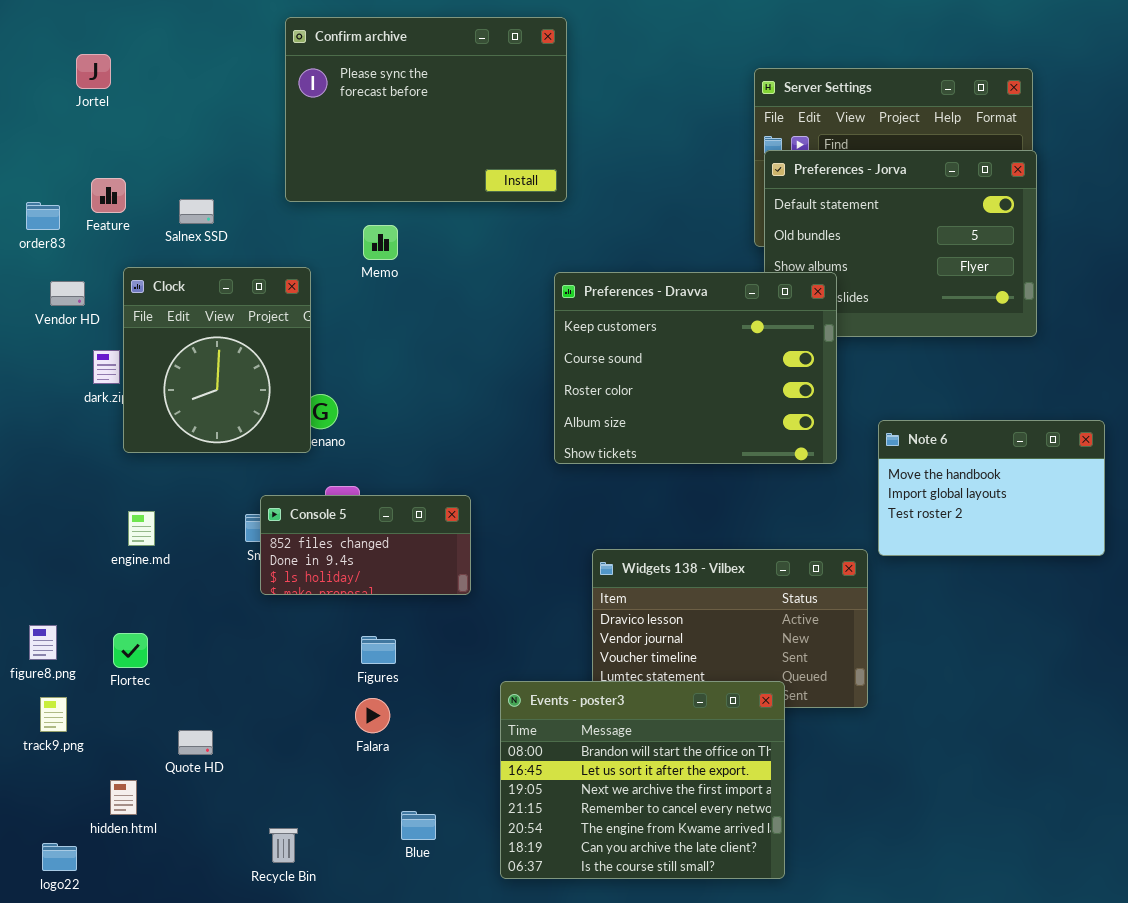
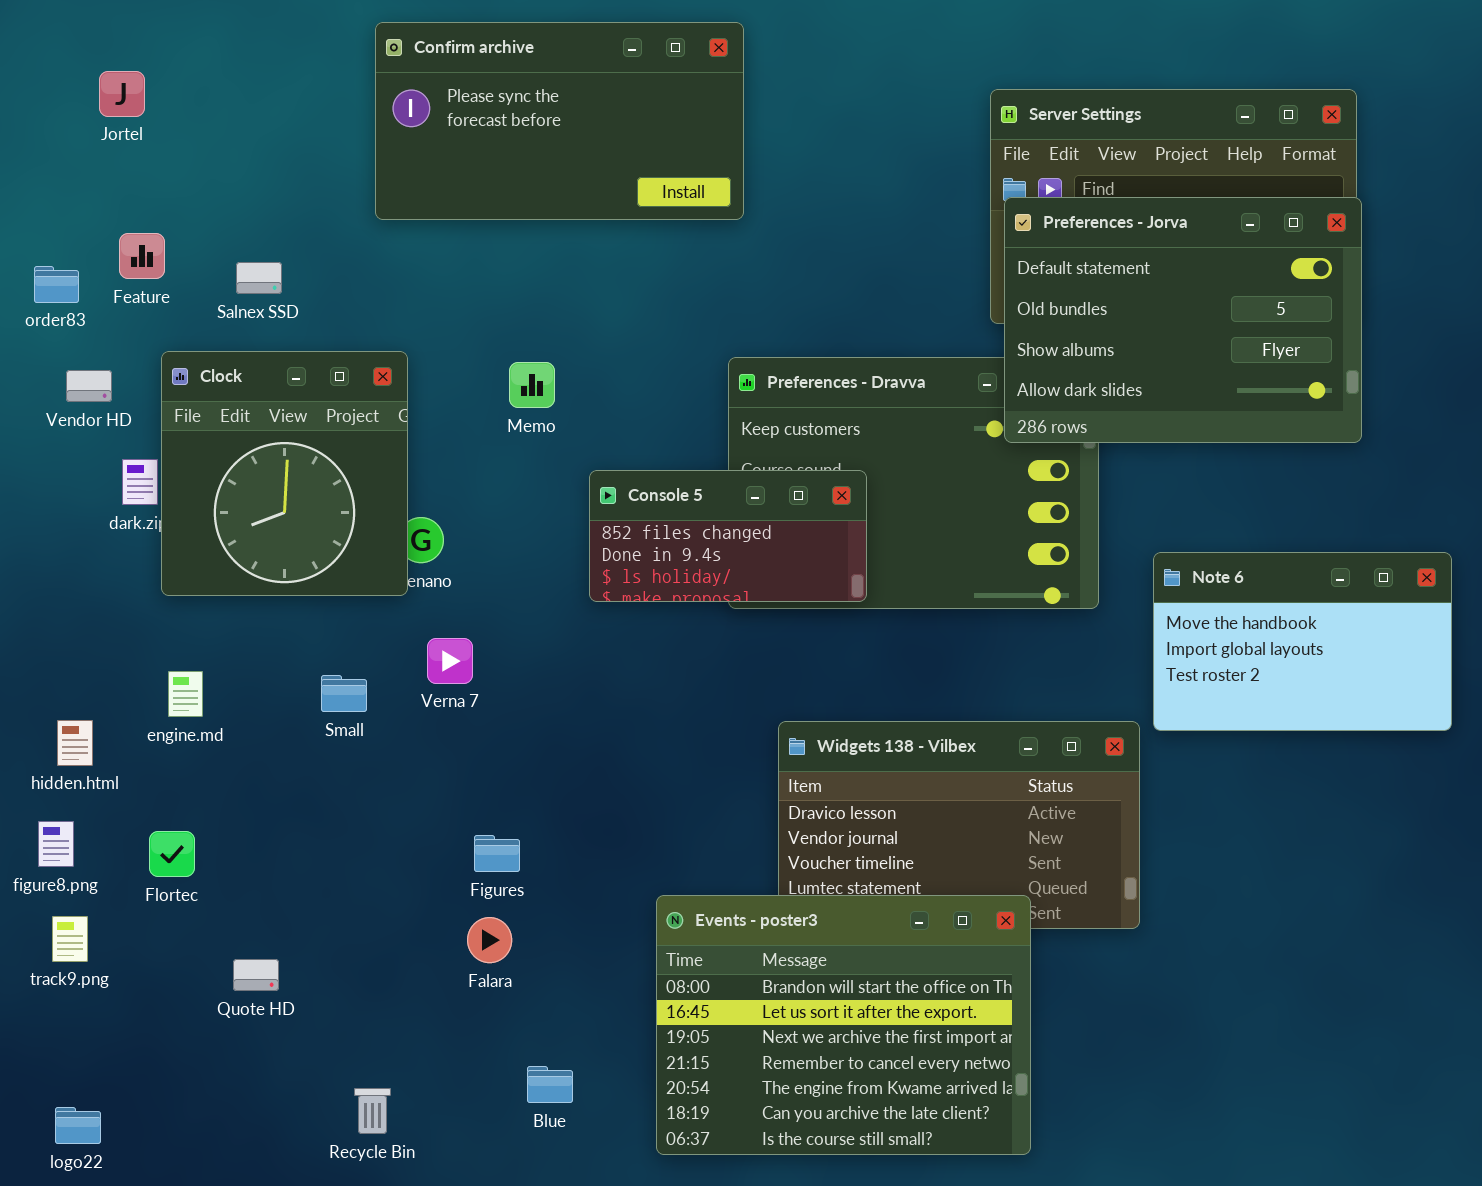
Confirm archive: [285,17,567,202] -> [375,22,744,220], resized
Preferences - Jorva: [764,150,1037,337] -> [1004,197,1362,443], raised
Memo: [363,225,398,260] -> [509,362,555,408], moved
Console 5: [260,495,471,595] -> [589,470,867,602], moved
hidden.html: [110,780,137,815] -> [57,720,93,766], moved

